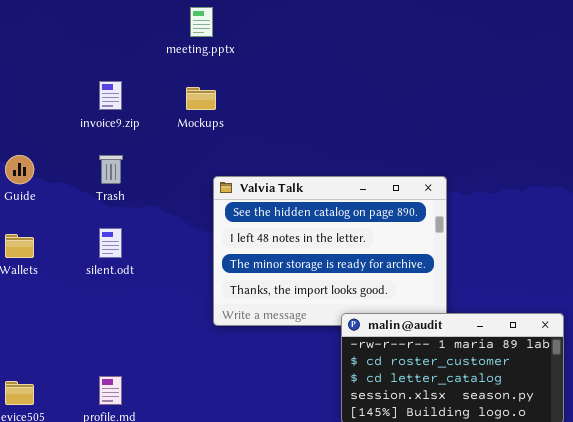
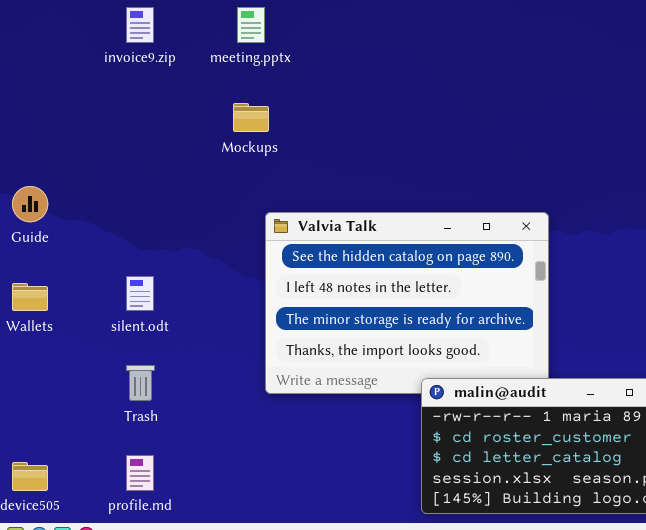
invoice9.zip: [99,81,122,110] -> [126,7,154,43], moved
Trash: [99,155,123,184] -> [126,365,155,401], moved

